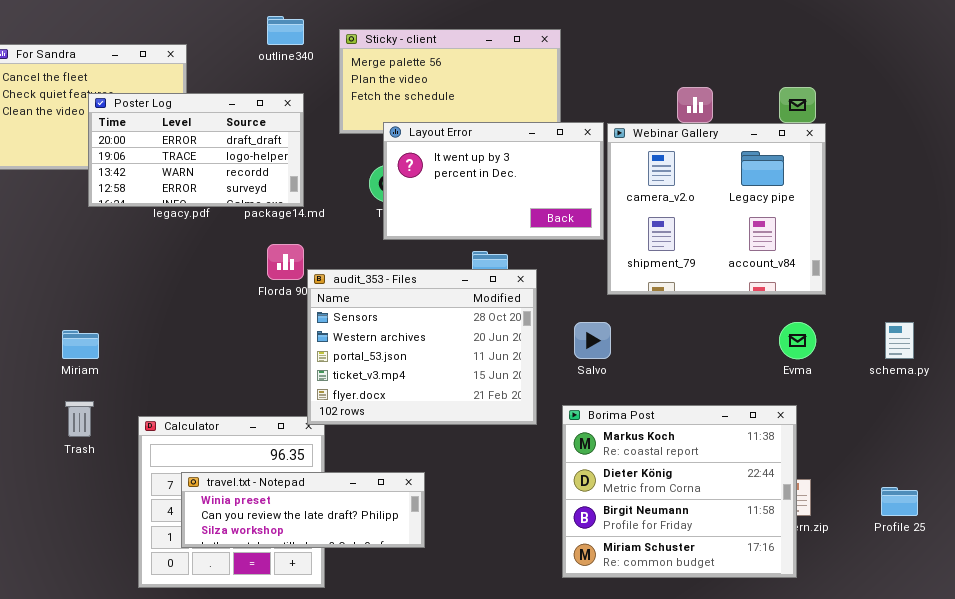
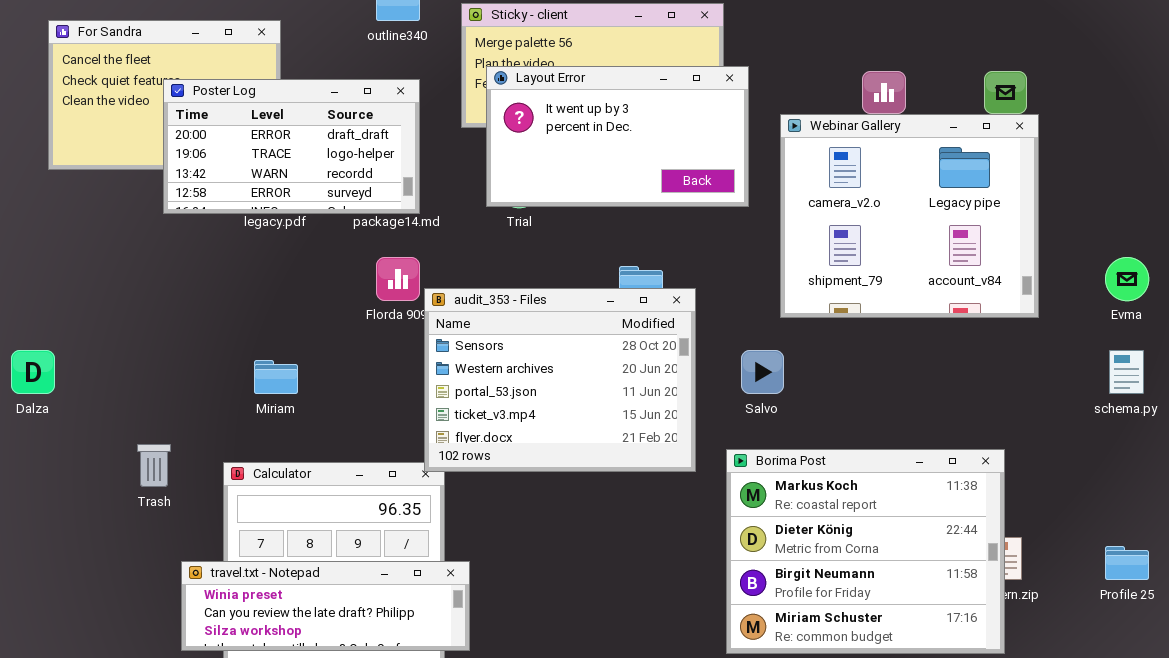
Layout Error: [383,122,604,240] -> [486,66,749,207], moved
Evma: [779,322,816,359] -> [1105,257,1149,301], moved
Miriam: [62,330,99,359] -> [254,360,298,394], moved
travel.txt - Notepad: [181,472,425,548] -> [181,561,470,651], moved

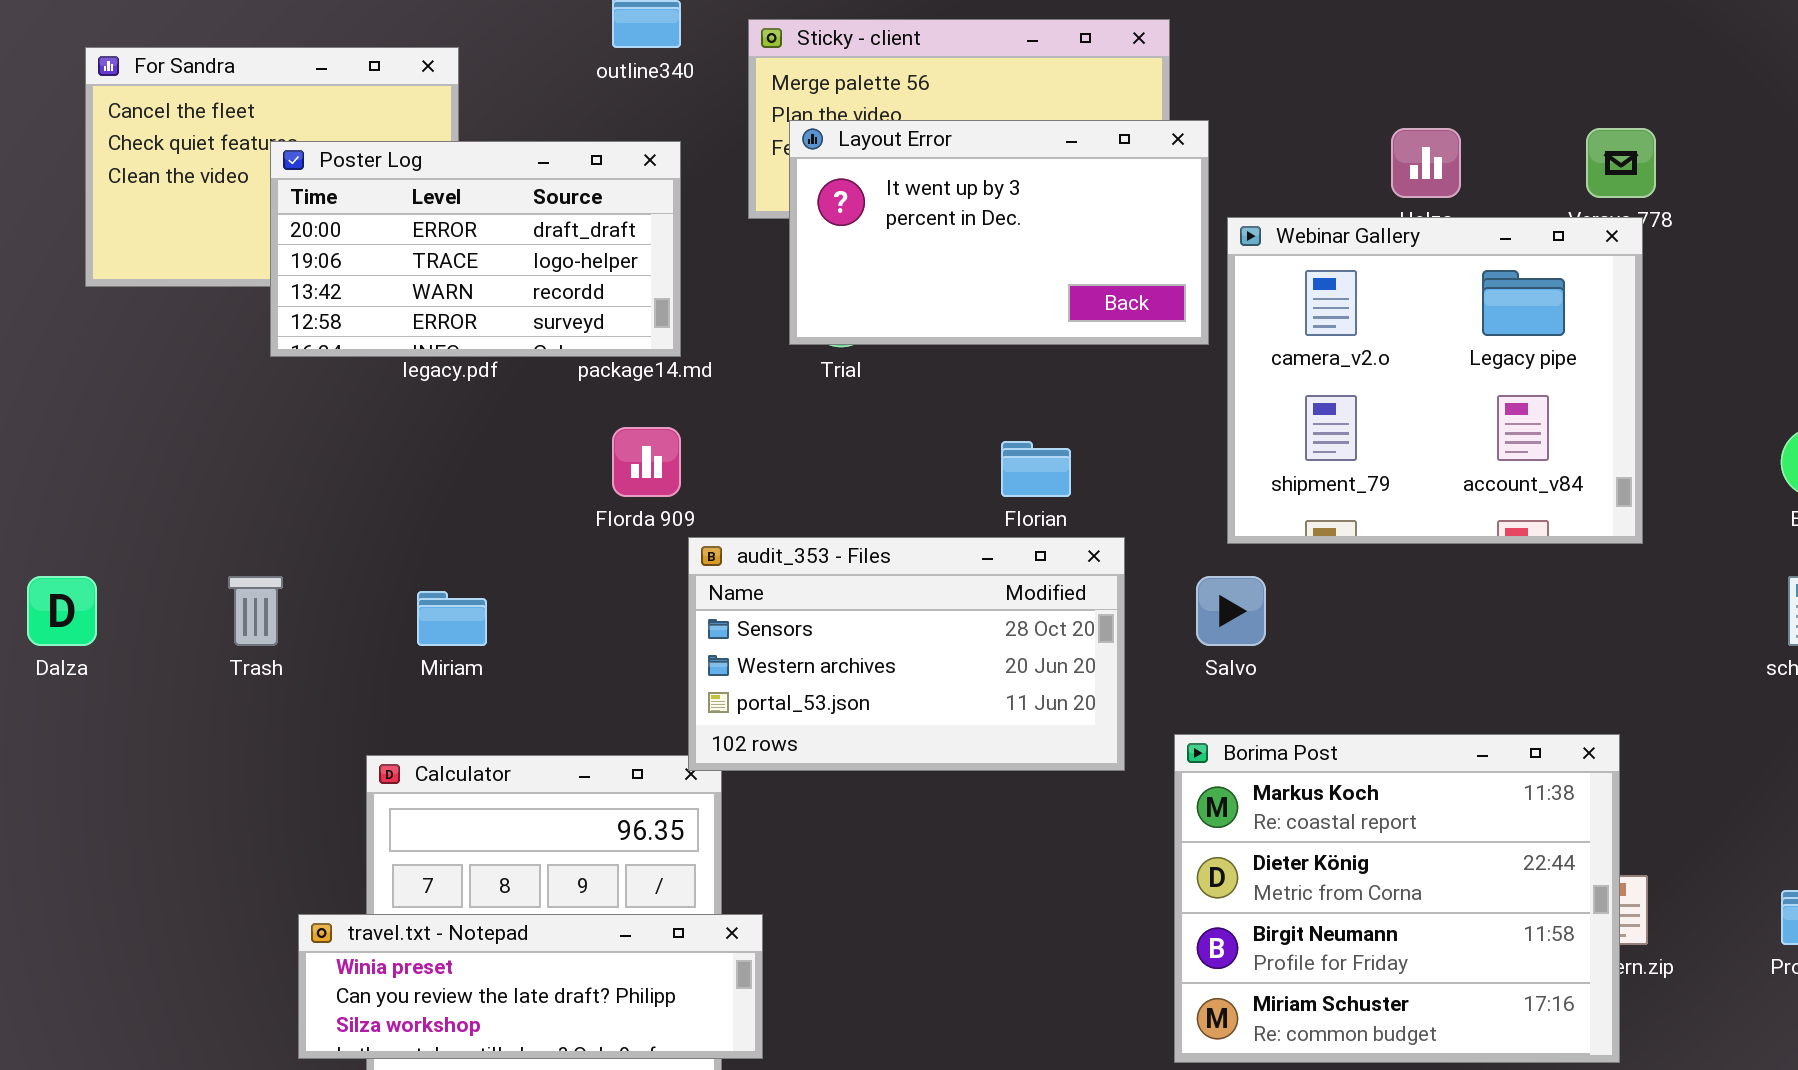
Webinar Gallery: [780,114,1039,318] -> [1227,217,1643,544], moved
audit_353 - Files: [424,288,696,472] -> [688,537,1125,771], resized
Trash: [137,444,171,487] -> [228,576,283,646], moved

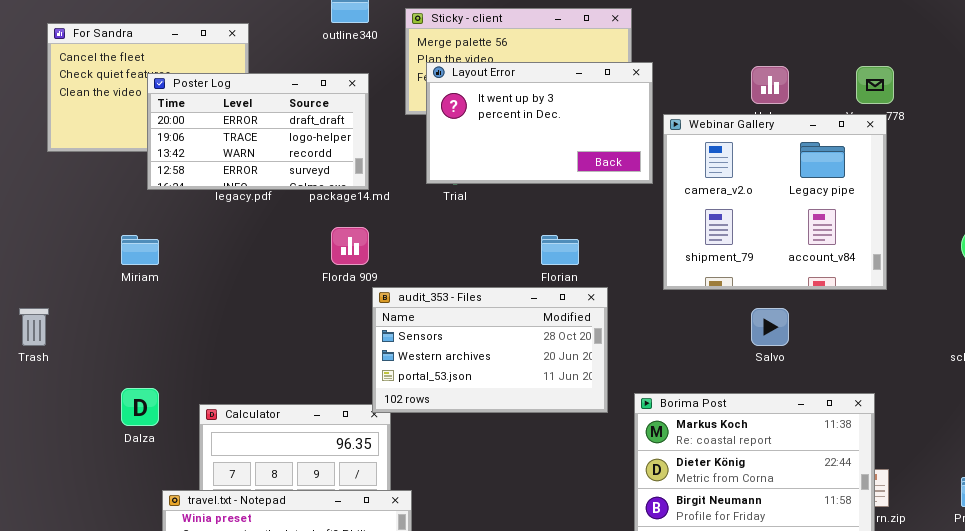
Dalza: [27,576,97,646] -> [121,388,159,426], moved
Trash: [228,576,283,646] -> [19,308,49,346], moved
Salvo: [1196,576,1266,646] -> [751,308,789,346], moved
Miriam: [417,591,487,646] -> [121,235,159,265], moved

